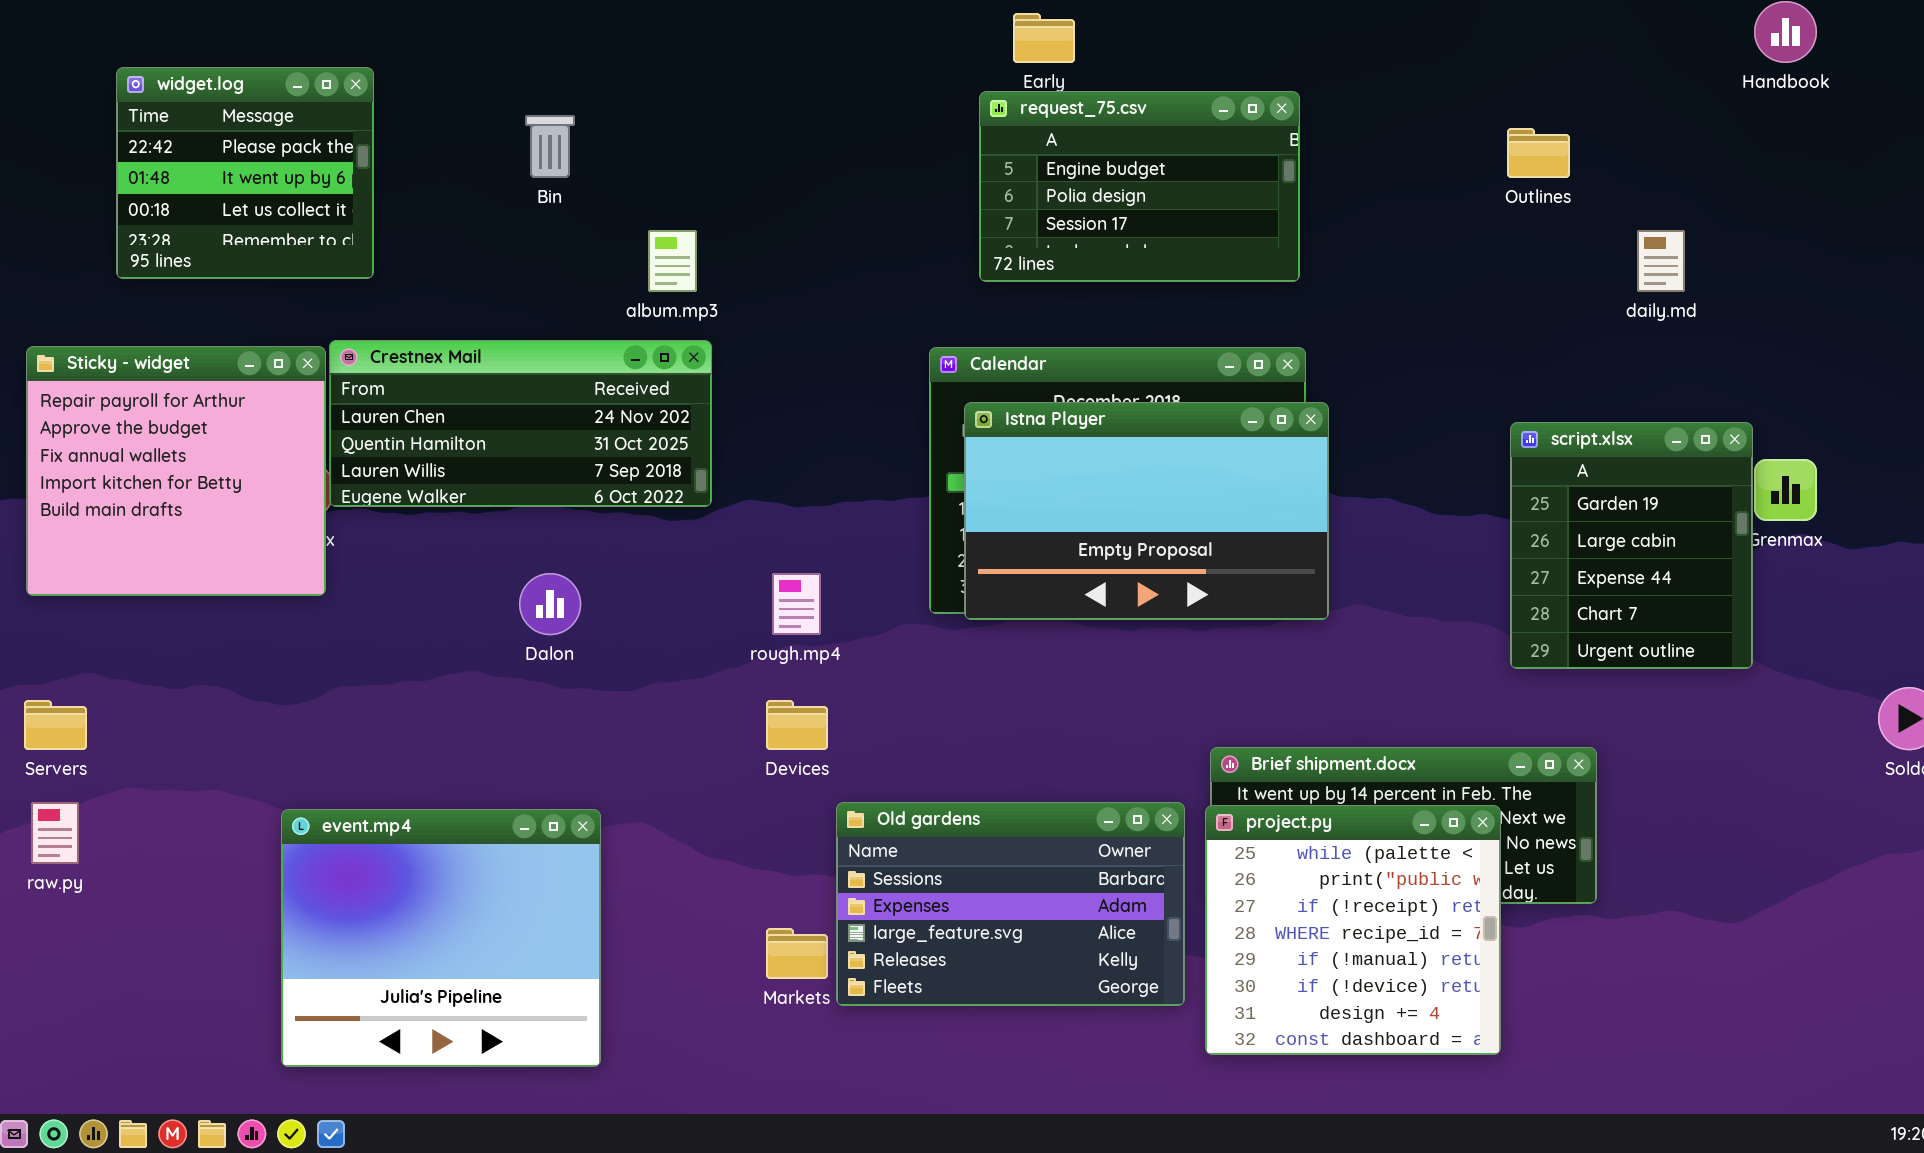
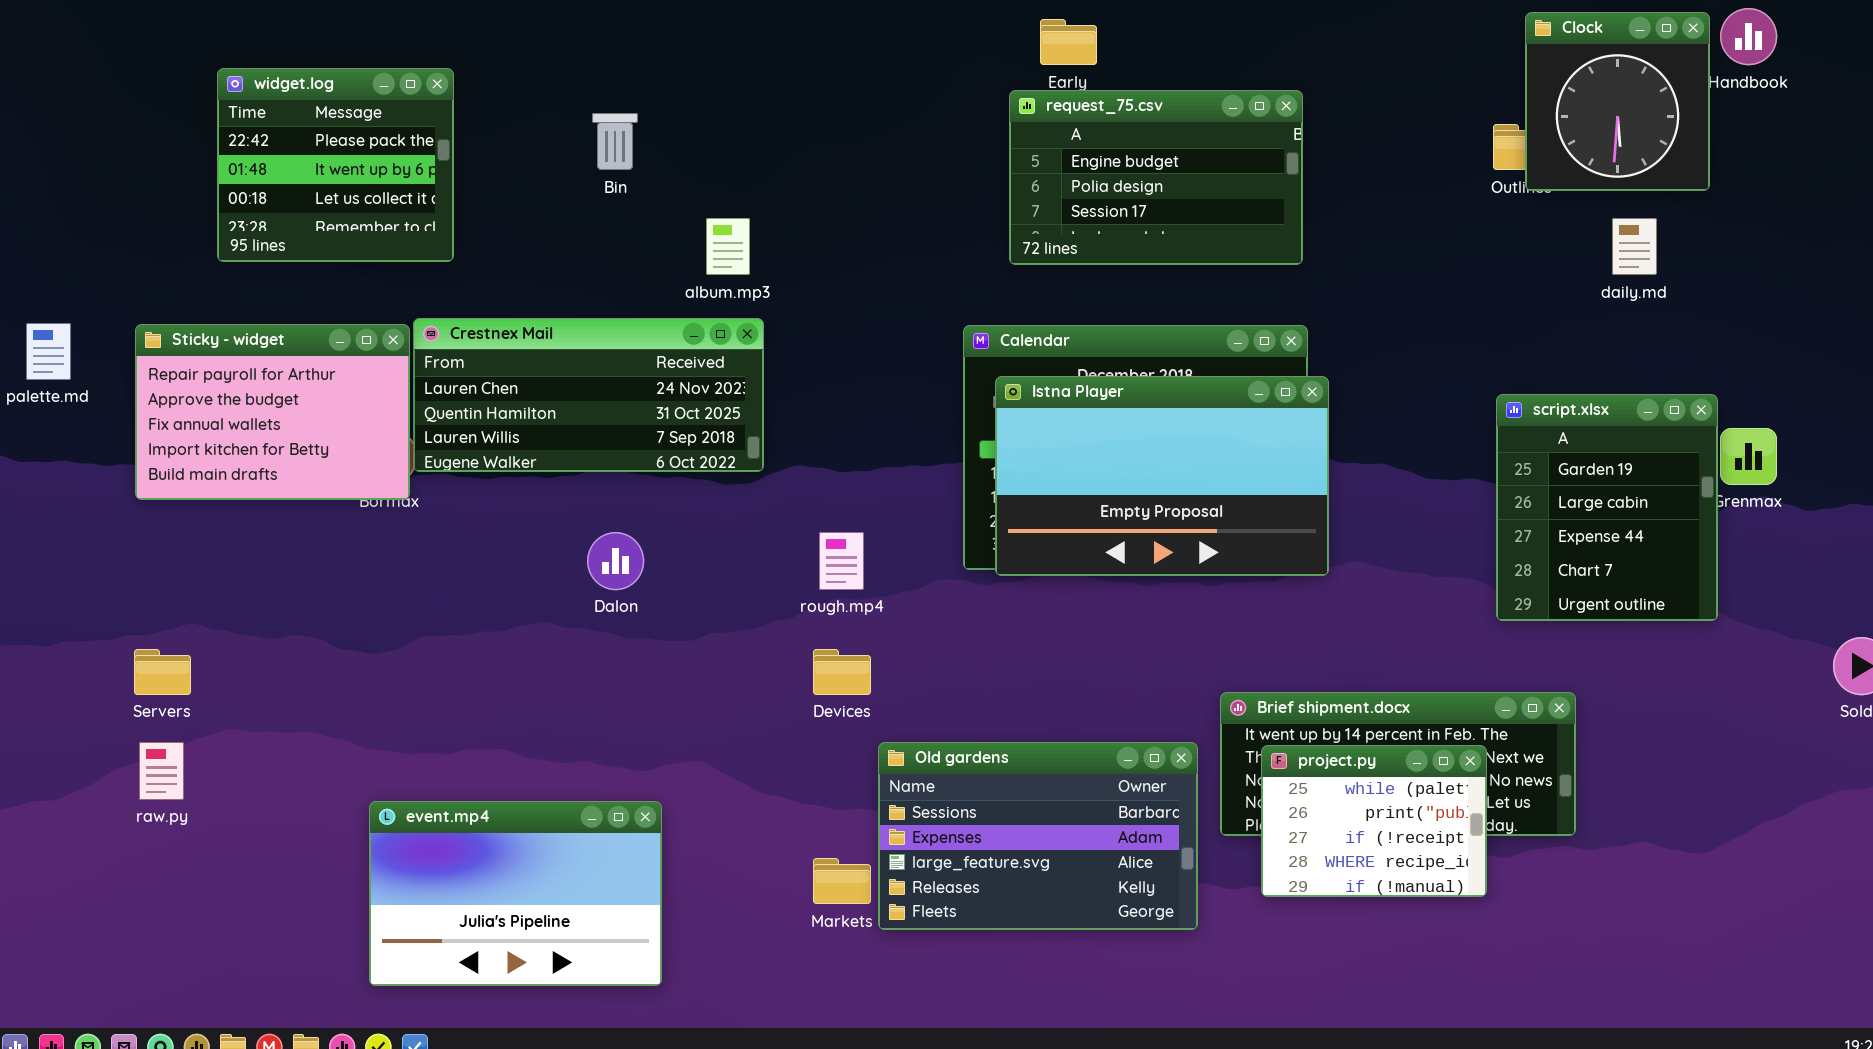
Clock: none -> [1525,12,1710,191], opened
Sticky - widget: [26,346,326,596] -> [135,324,410,500], resized
project.py: [1205,805,1501,1055] -> [1261,745,1487,897], resized
event.mp4: [281,809,601,1067] -> [369,801,662,986], resized

